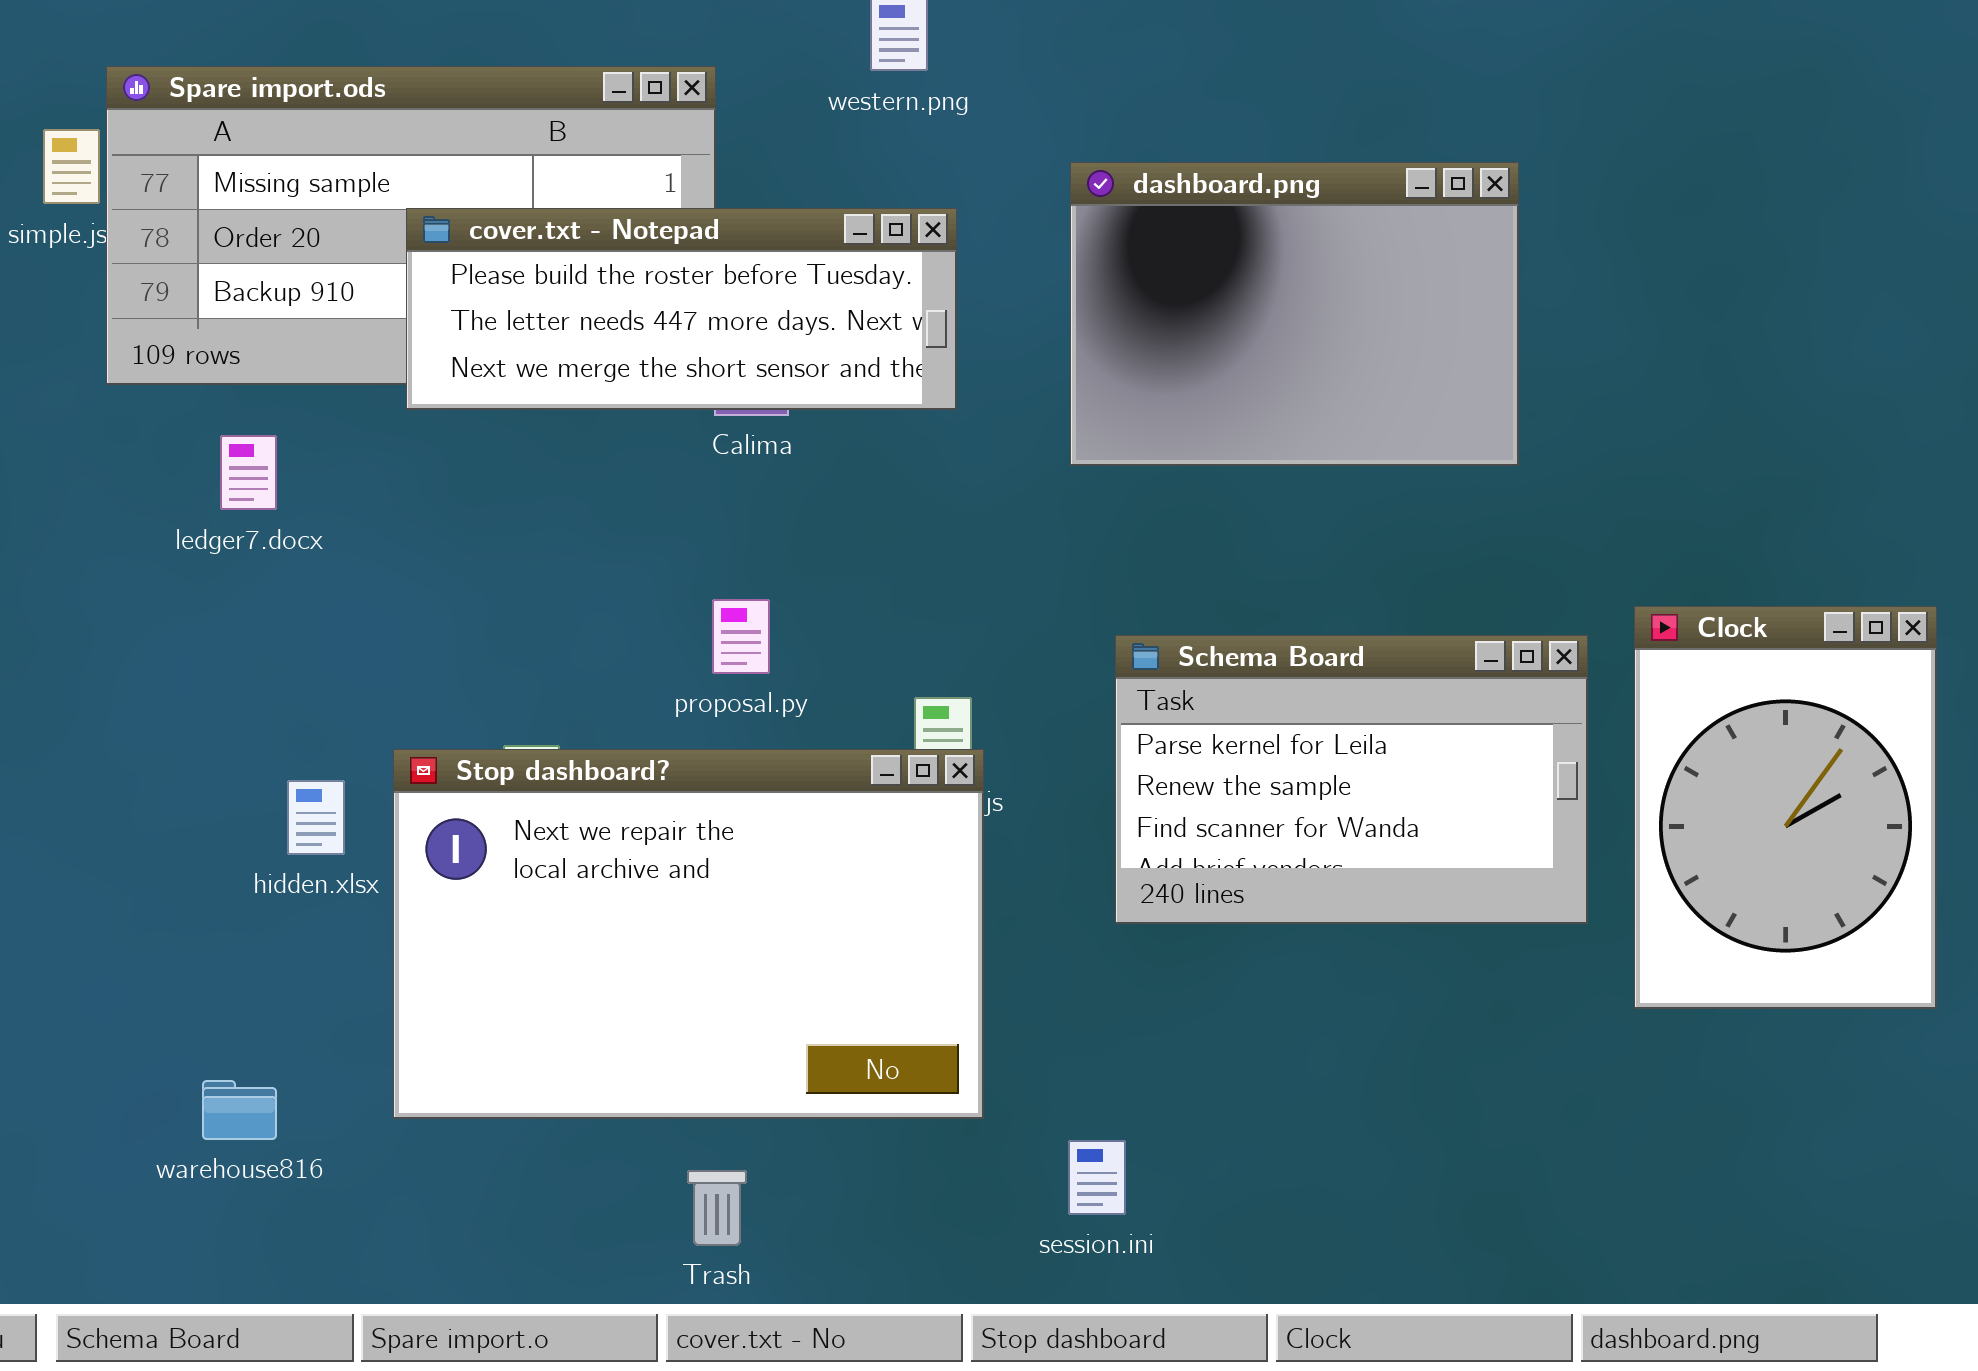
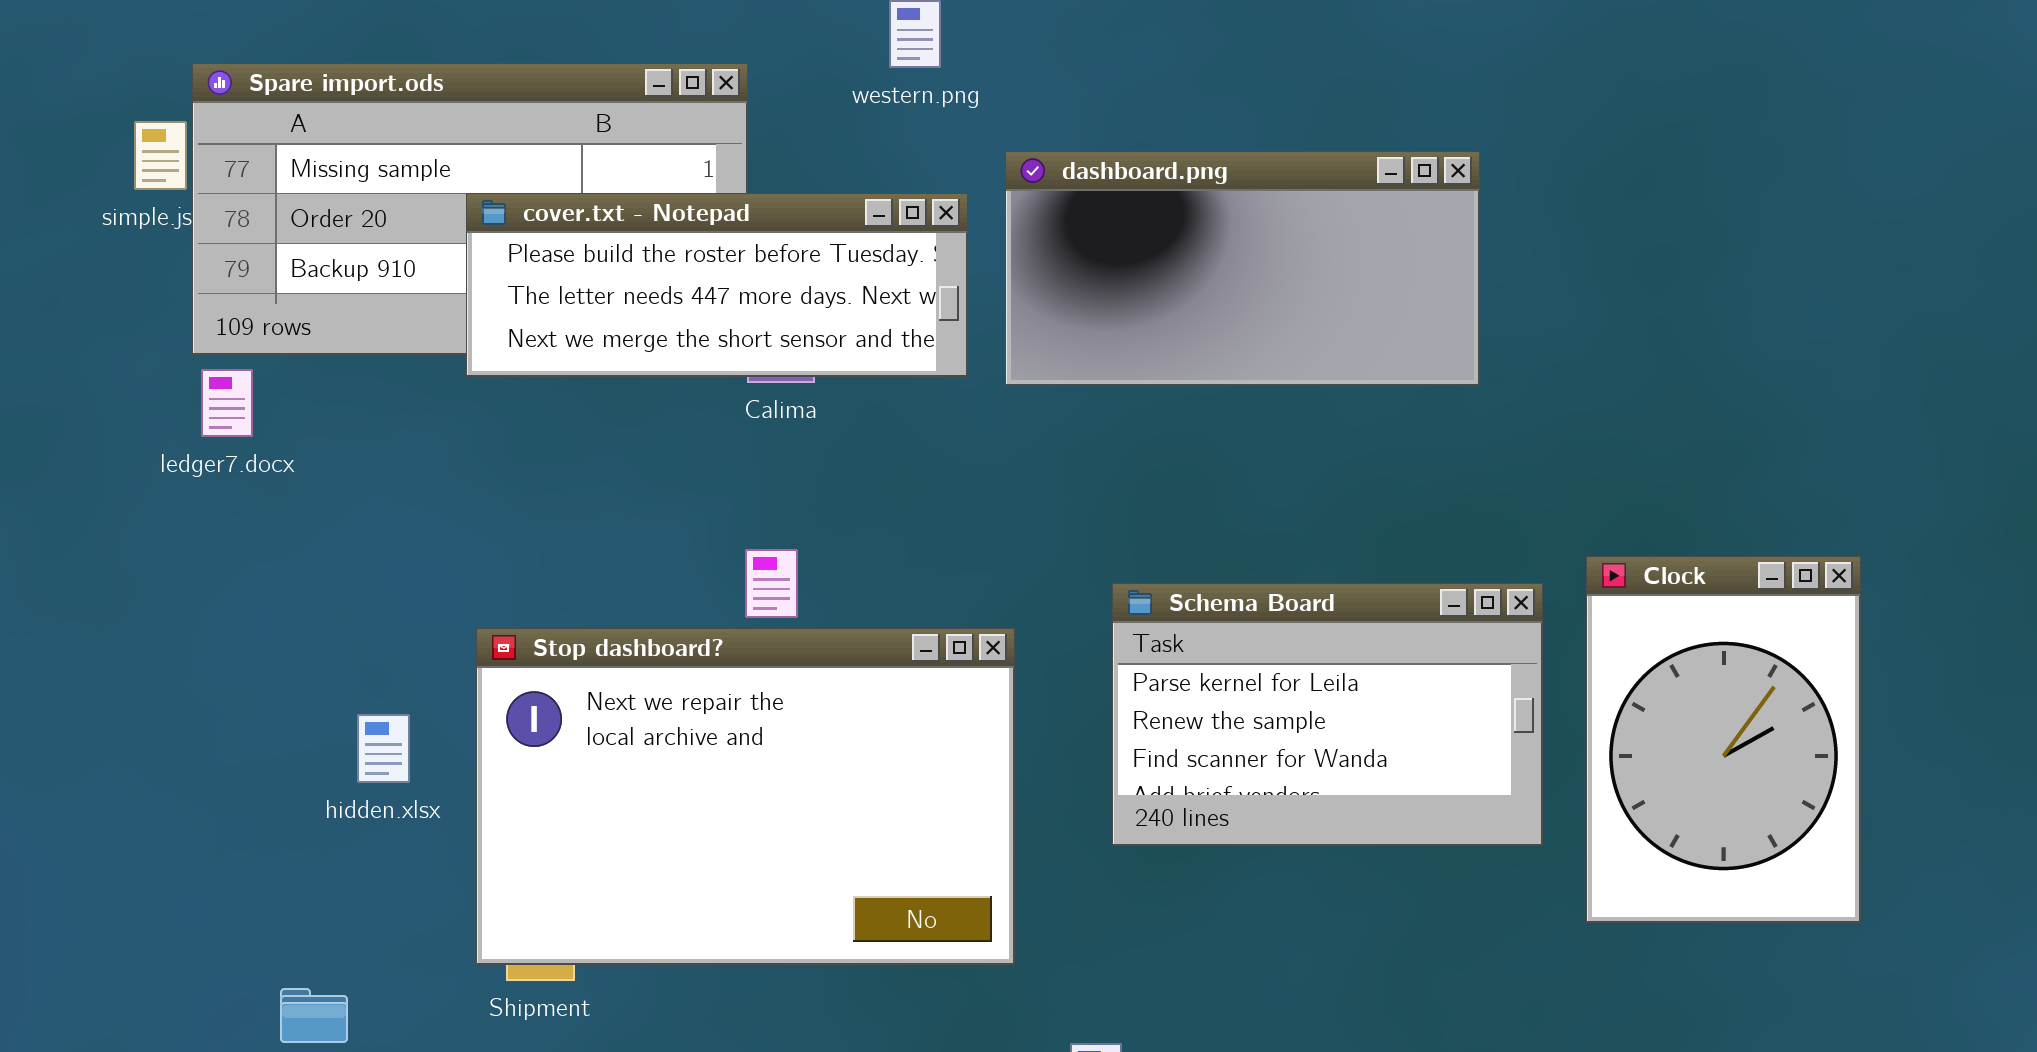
dashboard.png: [1070,162,1519,466] -> [1005,151,1480,386], resized
ledger7.docx: [220,435,277,510] -> [201,369,253,437], moved
Stop dashboard?: [393,749,984,1119] -> [476,628,1015,965], moved

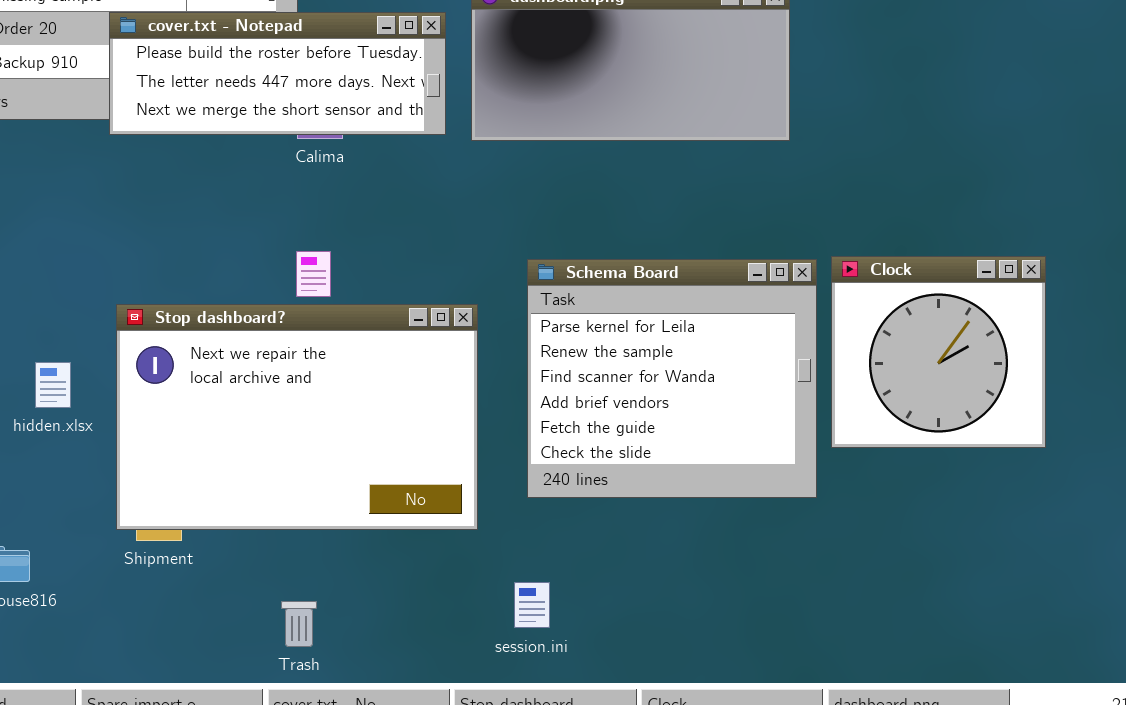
Clock: [1586,556,1861,923] -> [831,256,1046,448], resized
Schema Board: [1112,583,1543,846] -> [527,259,817,498], moved, resized

